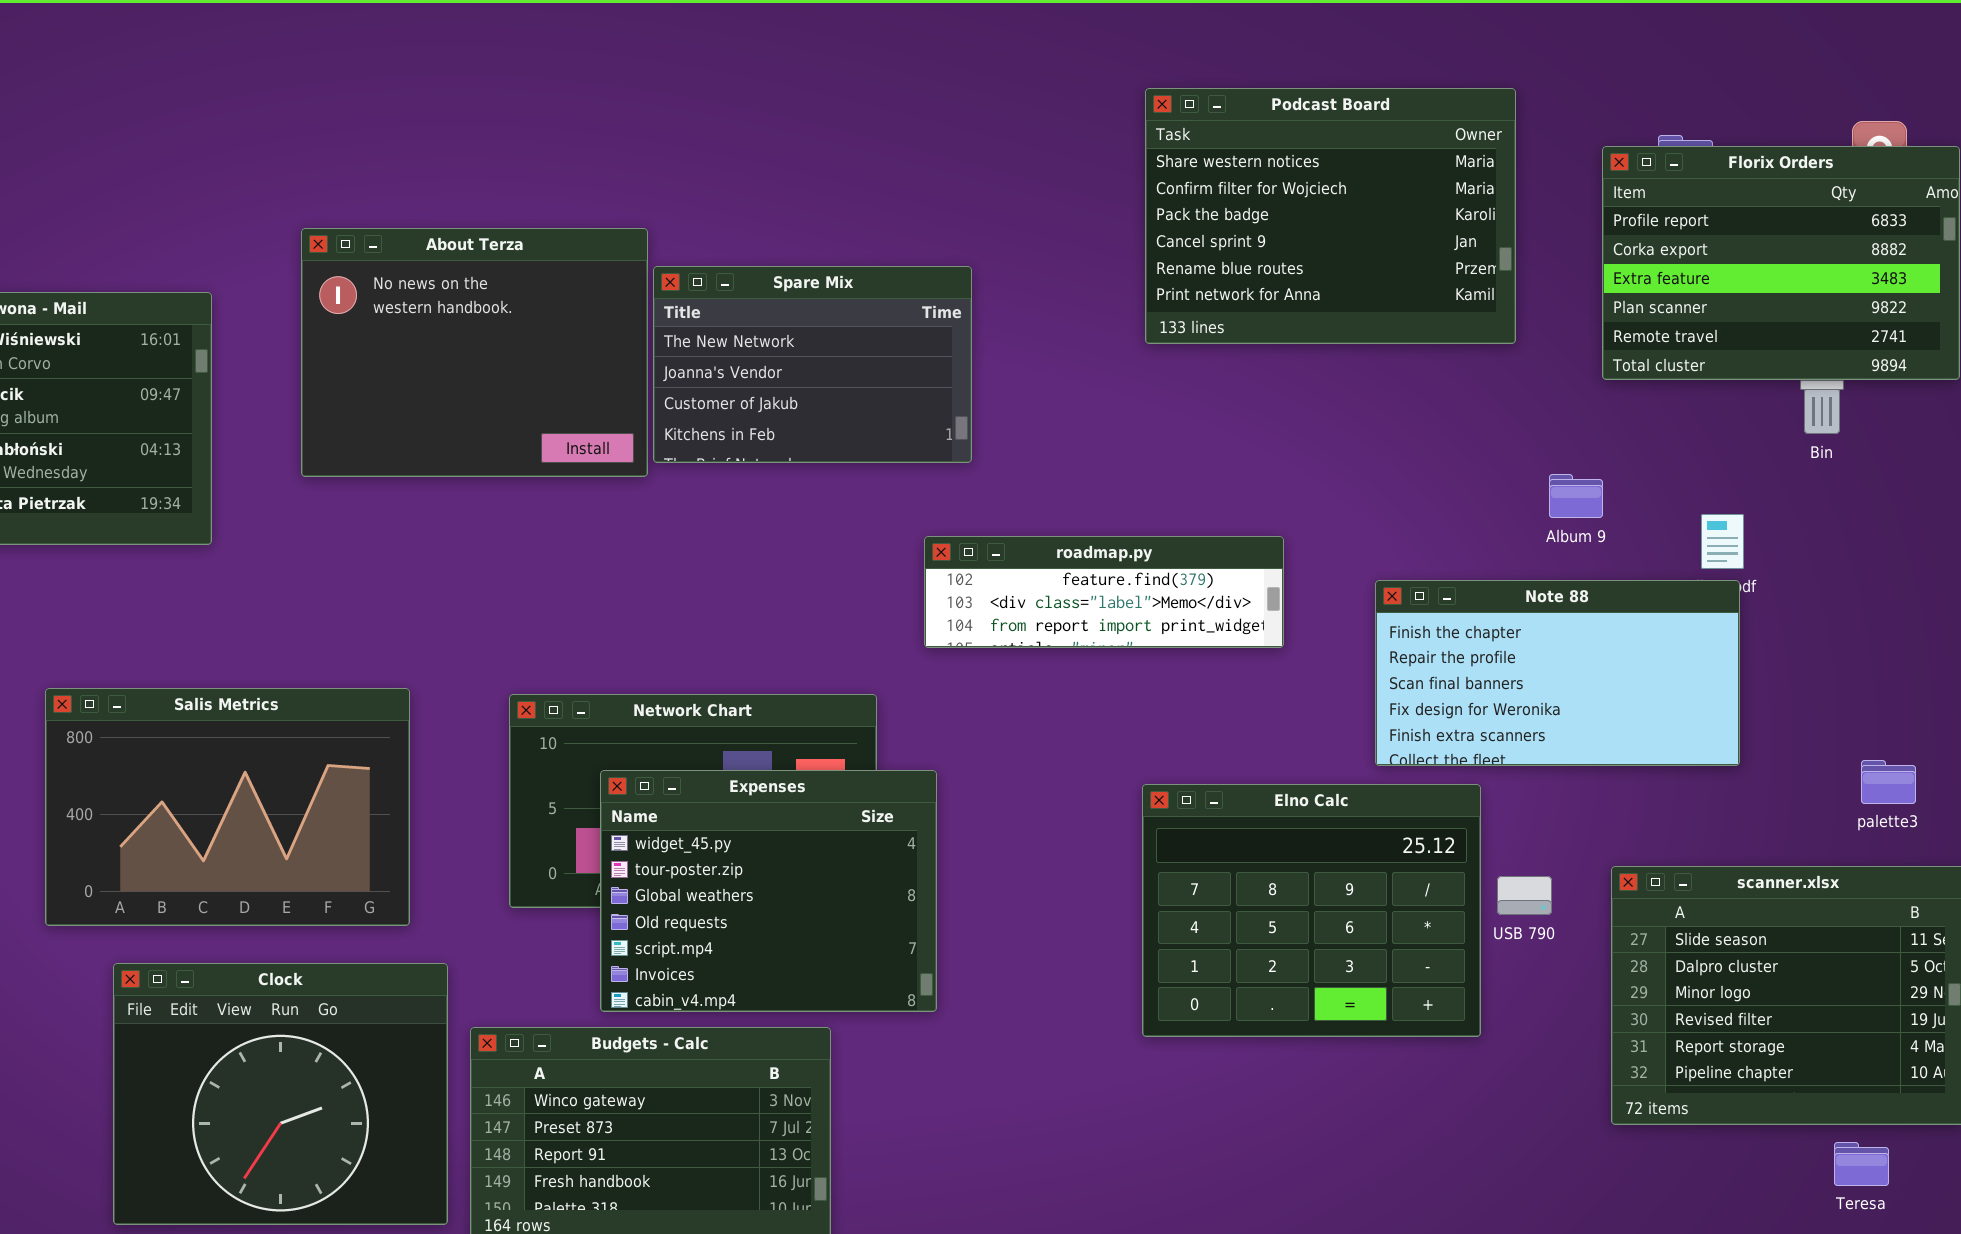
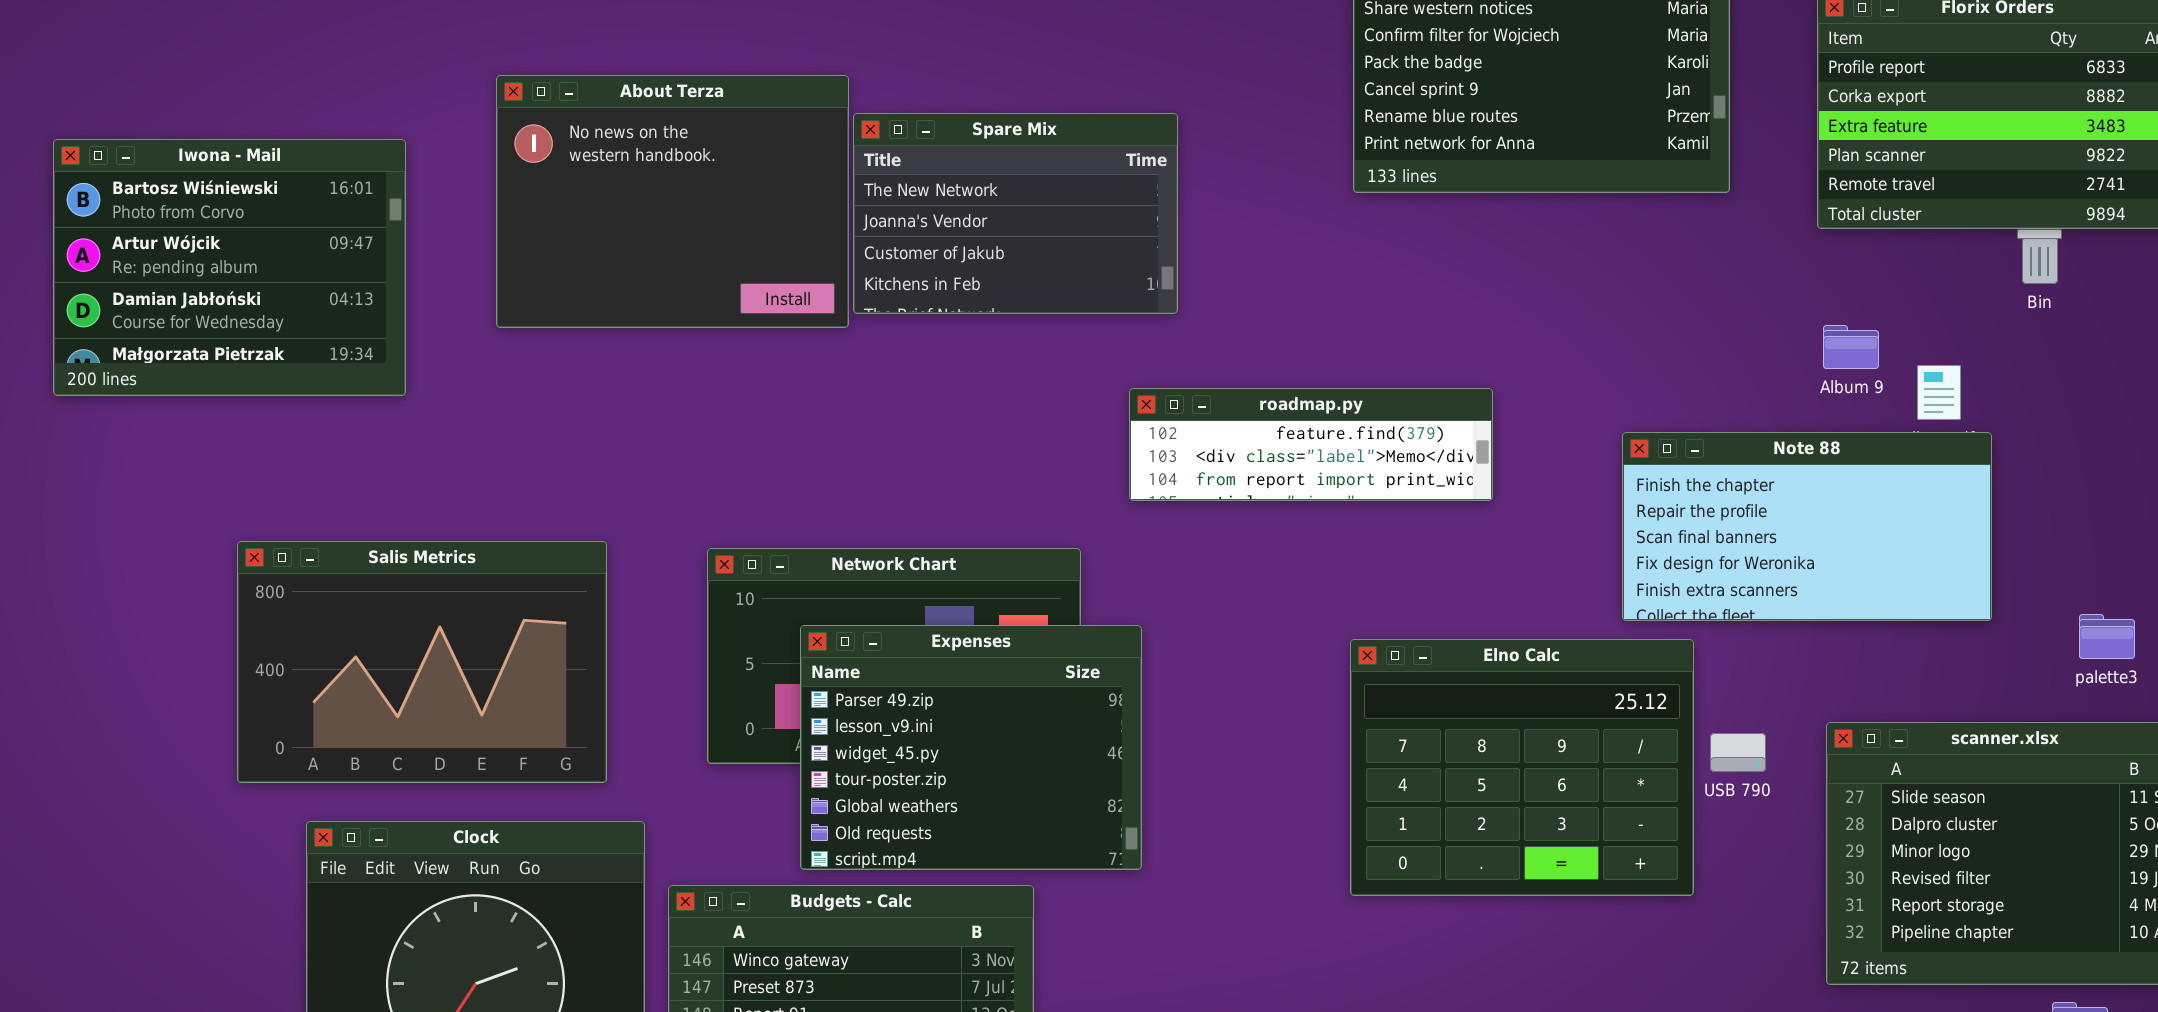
Album 9: [1549,474,1603,518] -> [1823,325,1879,369], moved
Note 88: [1375,580,1740,766] -> [1622,432,1992,621], moved
Expenses: [600,770,937,1012] -> [800,625,1142,870], scrolled up 2 rows

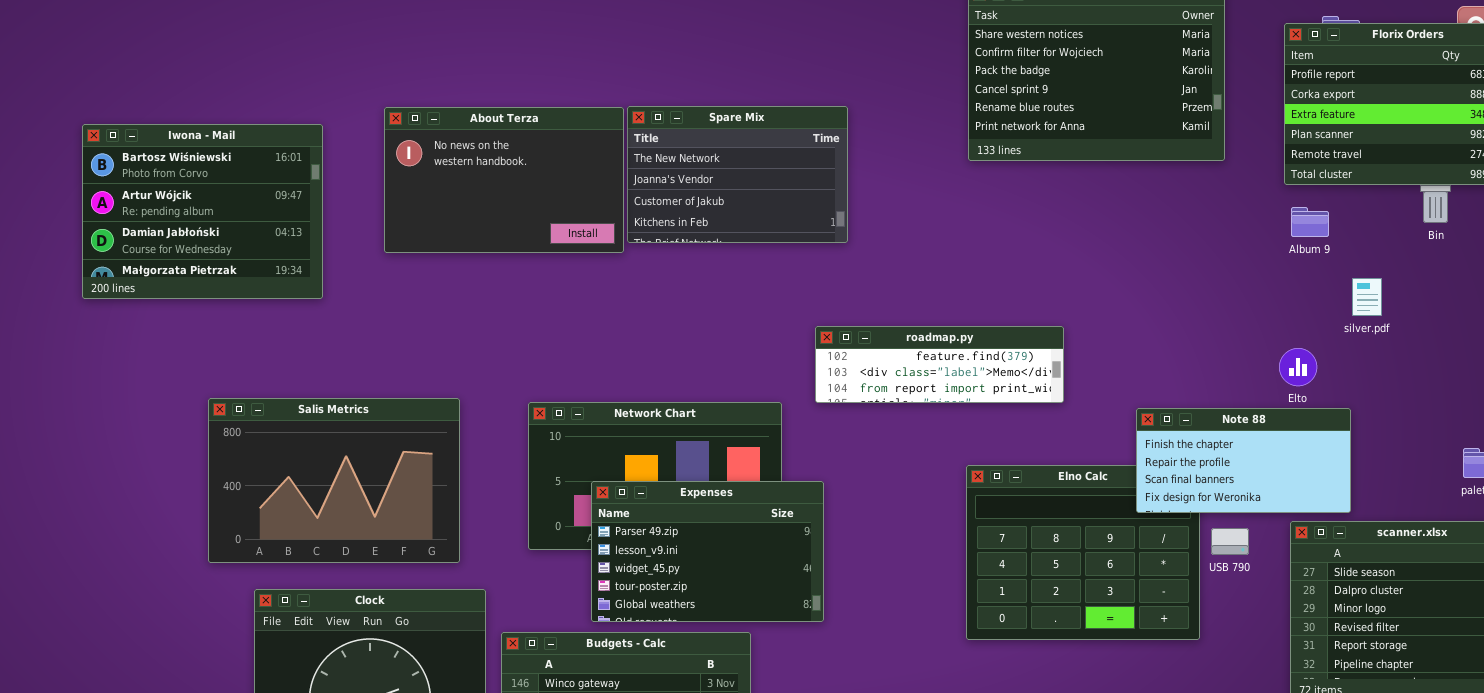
About Terza: [496,75,849,328] -> [384,107,624,253], resized
Album 9: [1823,325,1879,369] -> [1291,207,1329,237], moved
roadmap.py: [1129,388,1493,501] -> [815,326,1064,403], moved
Note 88: [1622,432,1992,621] -> [1136,408,1351,513], moved, resized
Expenses: [800,625,1142,870] -> [591,481,824,622], resized

